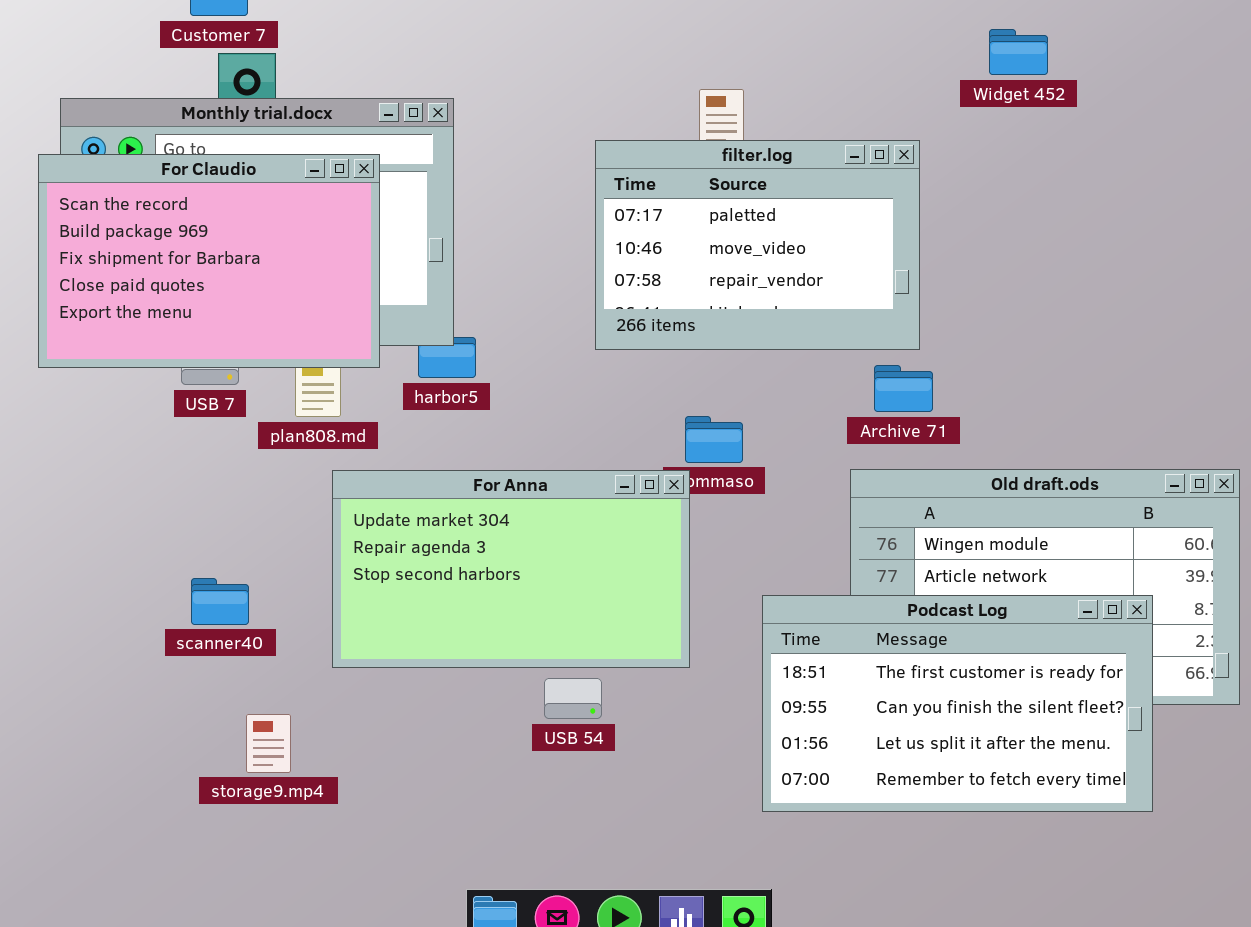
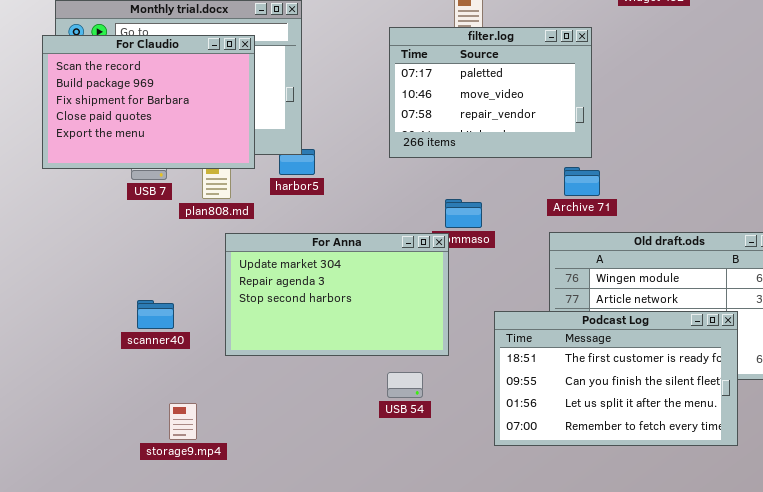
USB 54: [544,678,602,719] -> [387,372,423,398], moved
storage9.mp4: [246,714,291,773] -> [169,403,197,440], moved

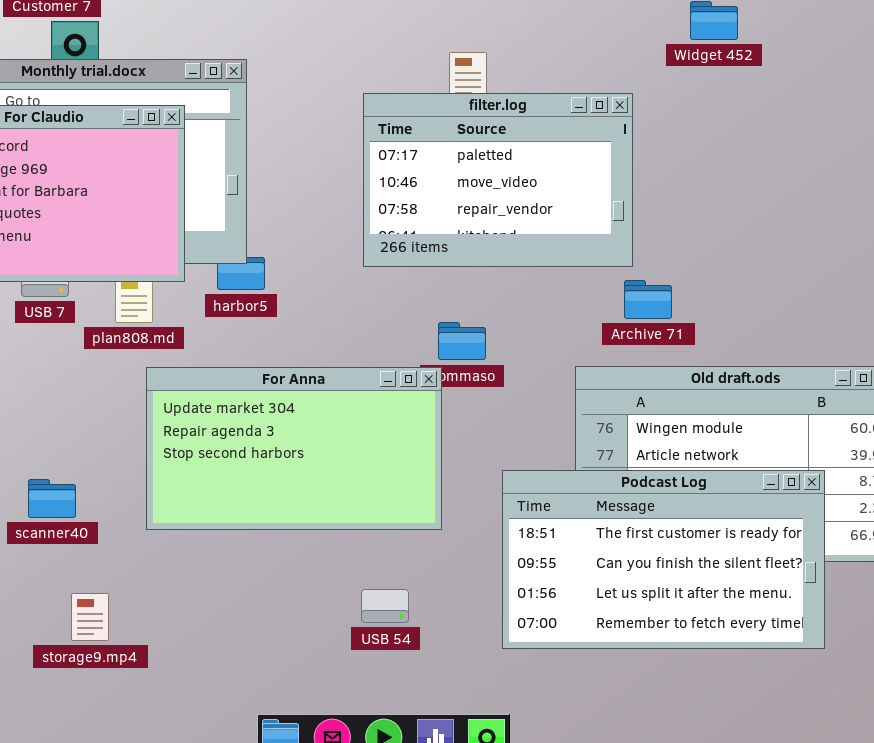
Archive 71: [564,167,600,196] -> [624,280,672,319], moved
scanner40: [137,300,174,329] -> [28,479,76,518], moved
USB 54: [387,372,423,398] -> [361,589,409,623], moved

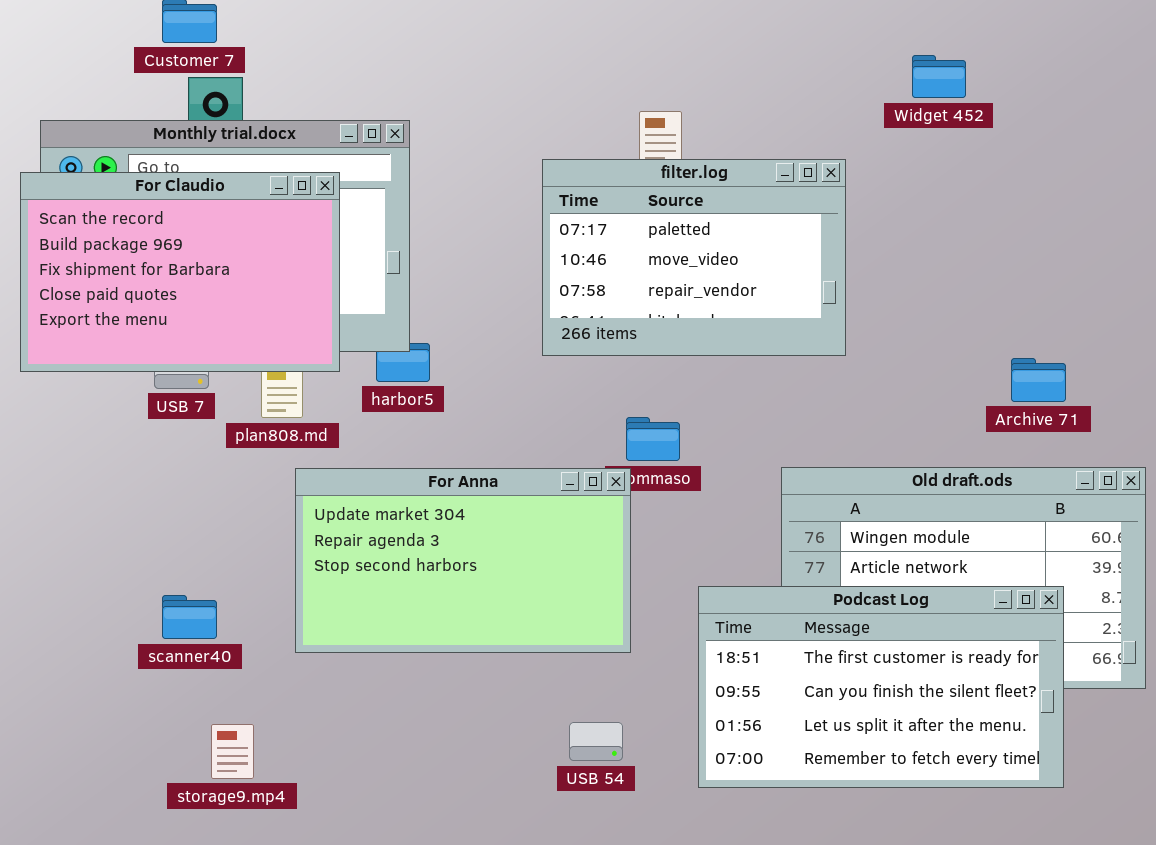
Archive 71: [624,280,672,319] -> [1011,358,1066,402], moved
USB 54: [361,589,409,623] -> [569,722,623,761], moved

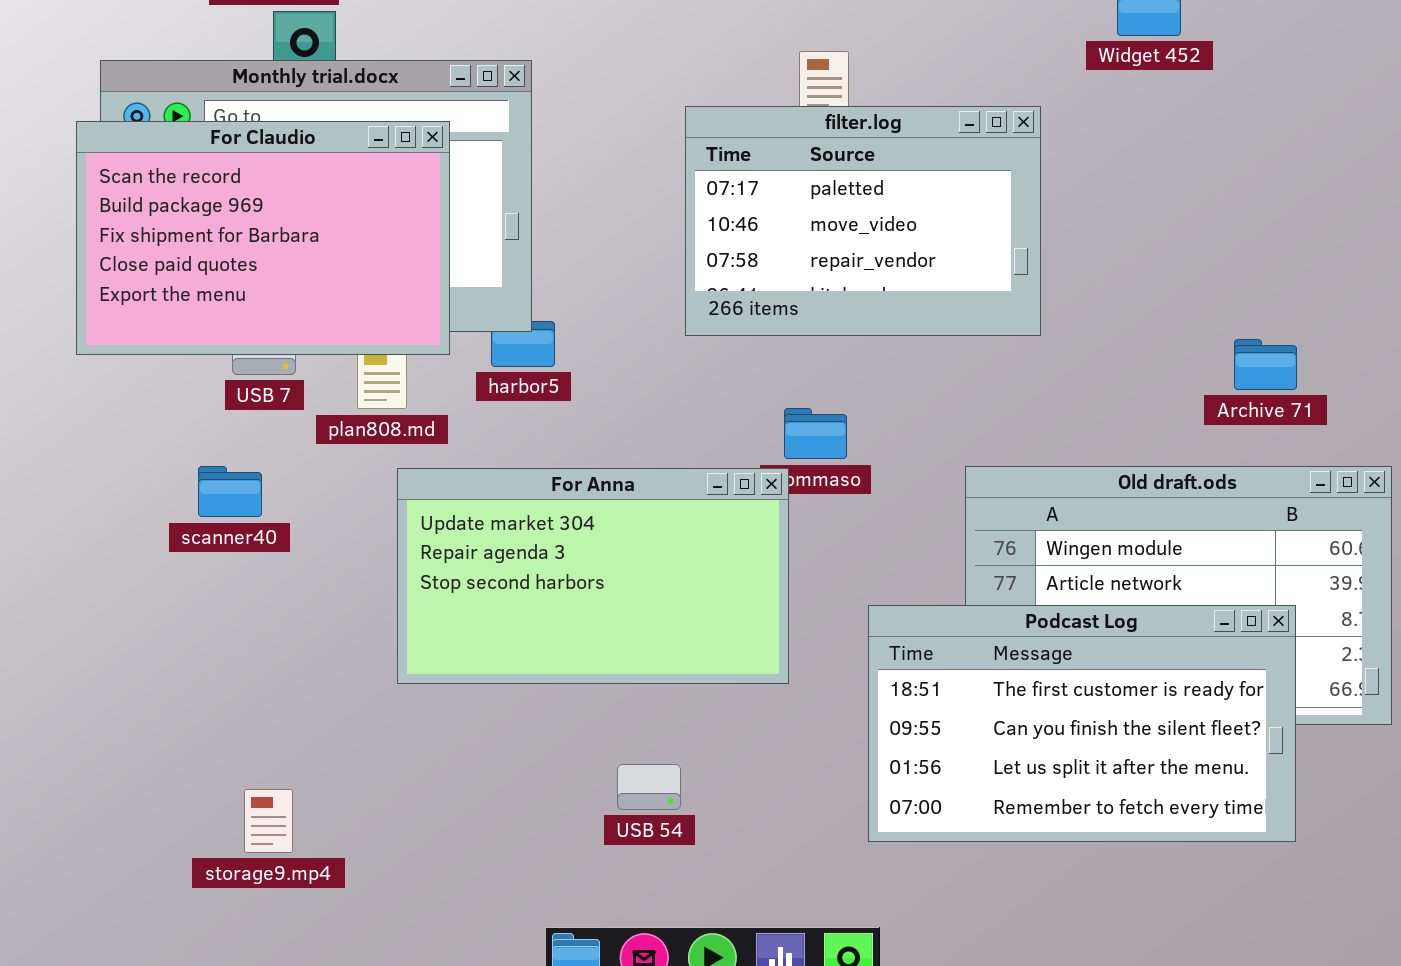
scanner40: [162,595,217,639] -> [198,466,262,517], moved
USB 54: [569,722,623,761] -> [617,764,681,810], moved
storage9.mp4: [211,724,254,779] -> [244,789,293,853], moved

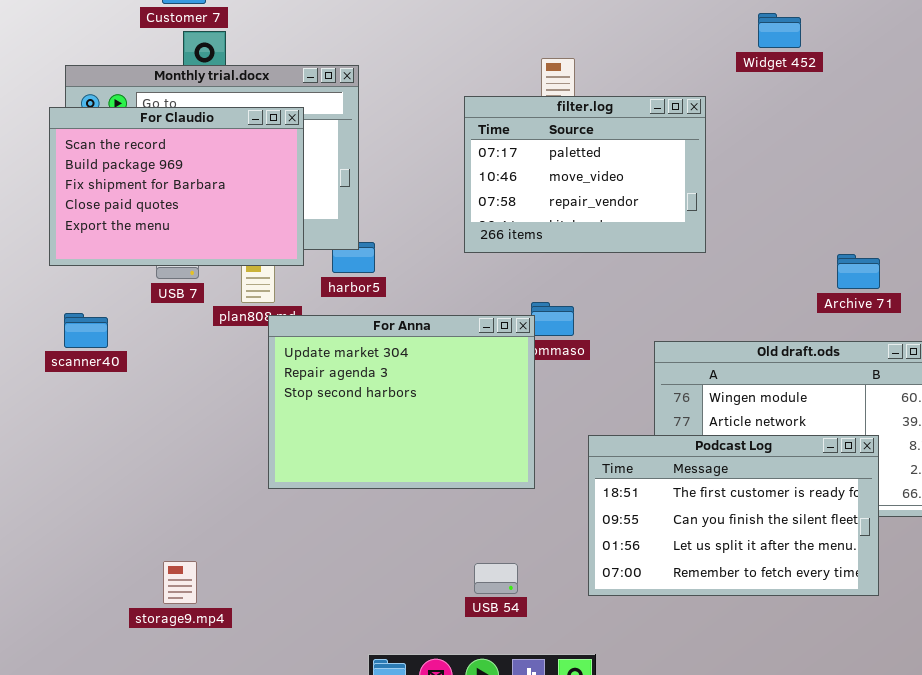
scanner40: [198,466,262,517] -> [64,313,108,348], moved
For Anna: [397,468,789,684] -> [268,315,535,489], resized
USB 54: [617,764,681,810] -> [474,563,518,594], moved

